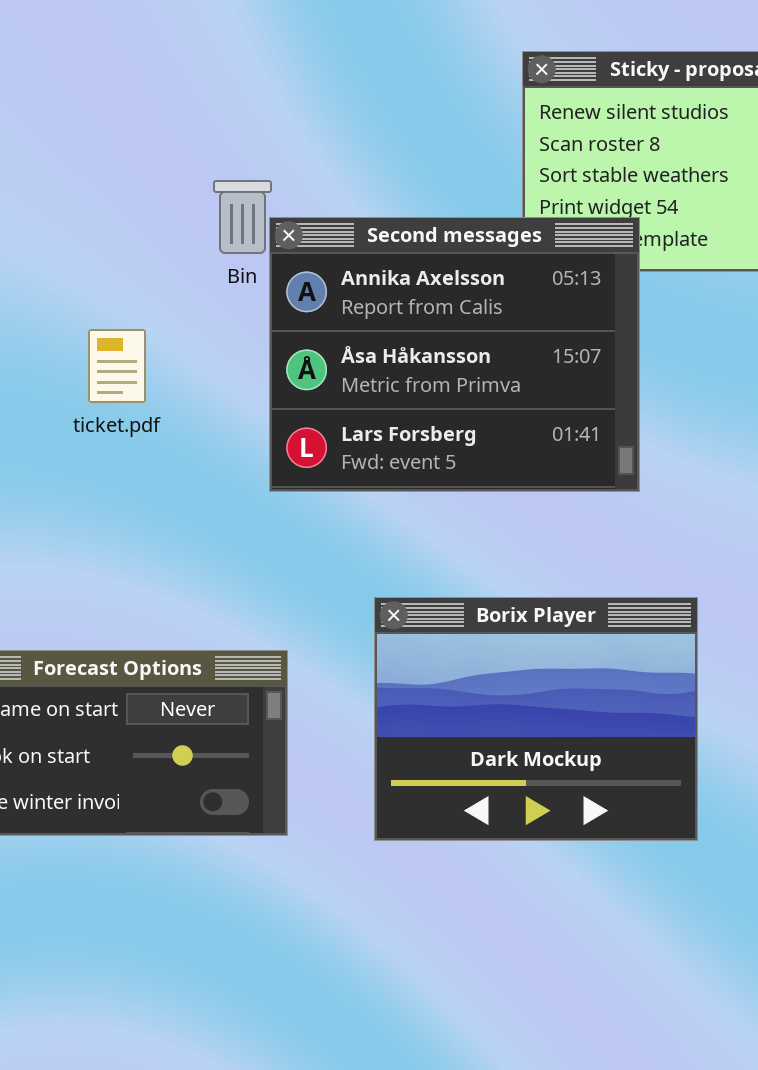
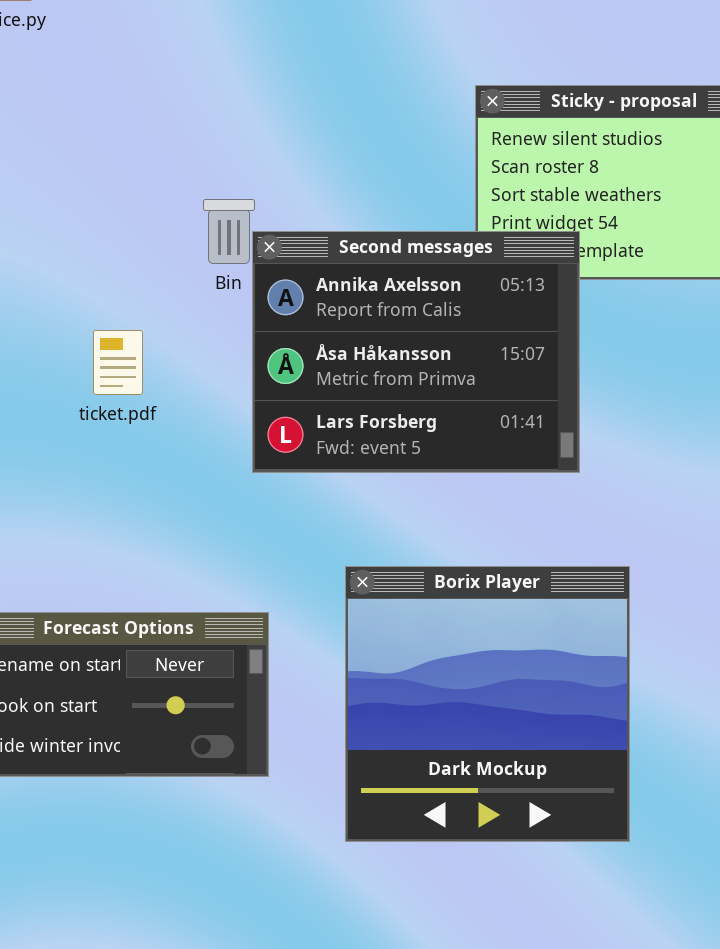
Borix Player: [374,597,698,841] -> [345,566,630,842], resized

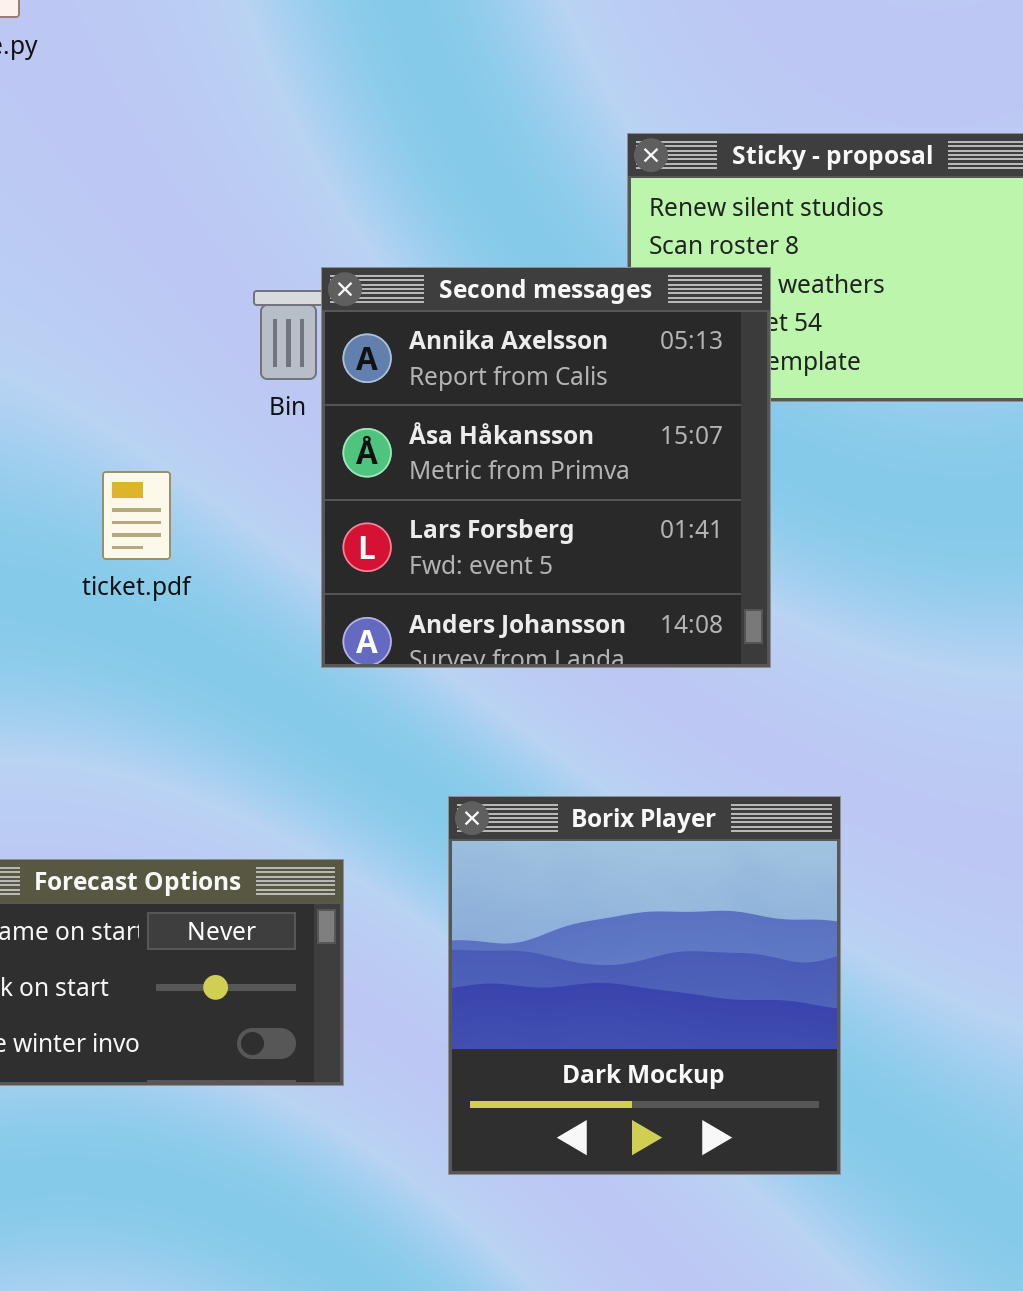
Second messages: [252,231,580,473] -> [321,267,771,668], resized

